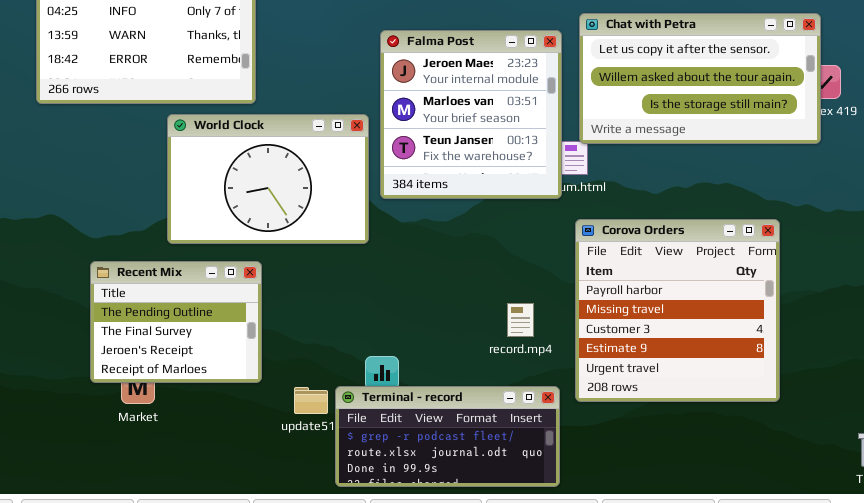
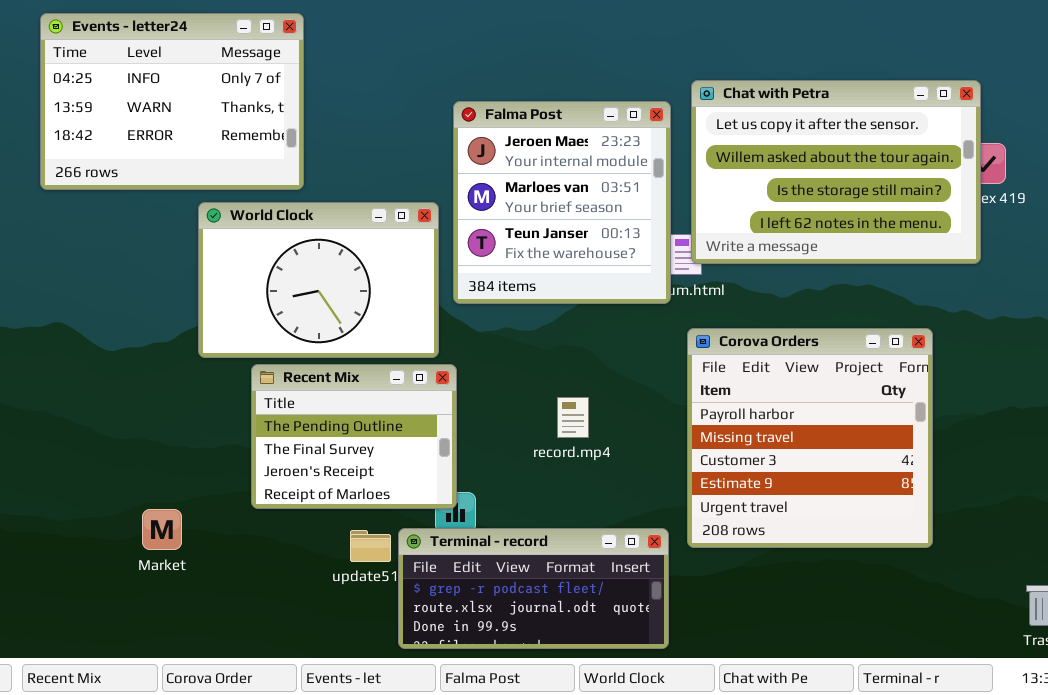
Chat with Petra: [579,13,821,144] -> [691,80,981,264], resized
Recent Mix: [90,261,262,383] -> [251,364,457,509], moved
record.mp4: [507,303,534,337] -> [557,397,589,438], moved

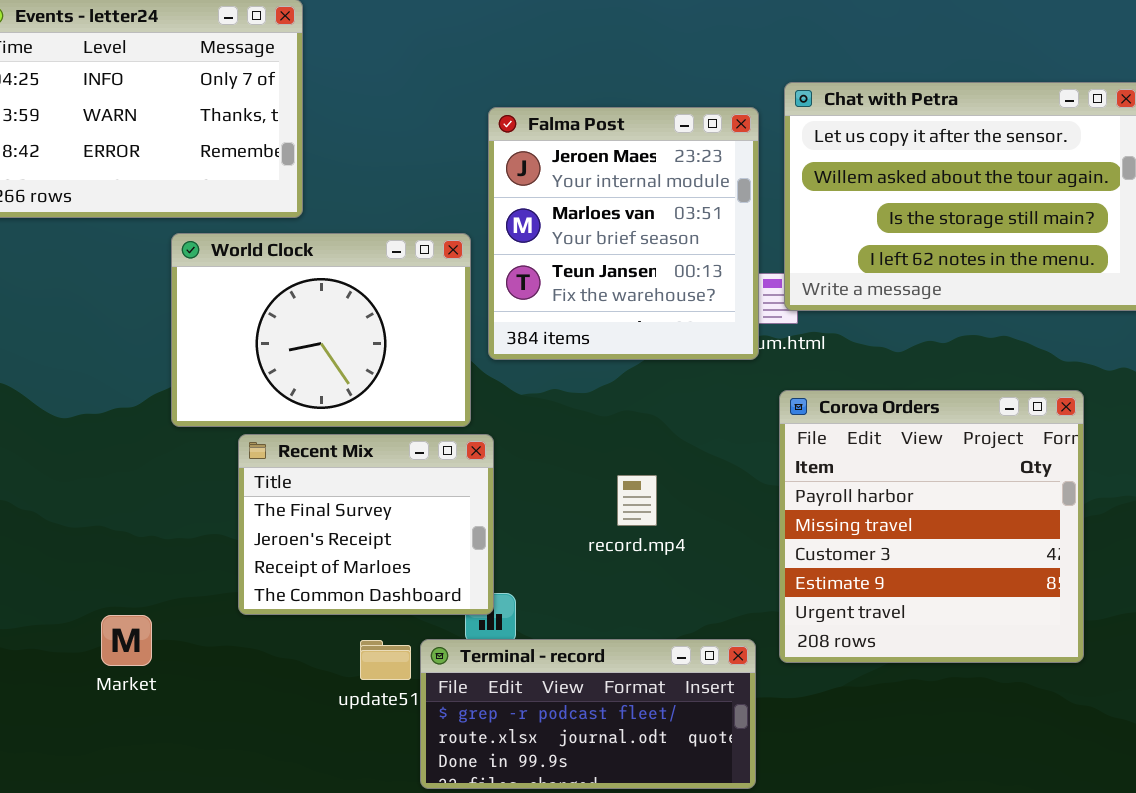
Recent Mix: [251,364,457,509] -> [238,434,494,615], scrolled down 1 row

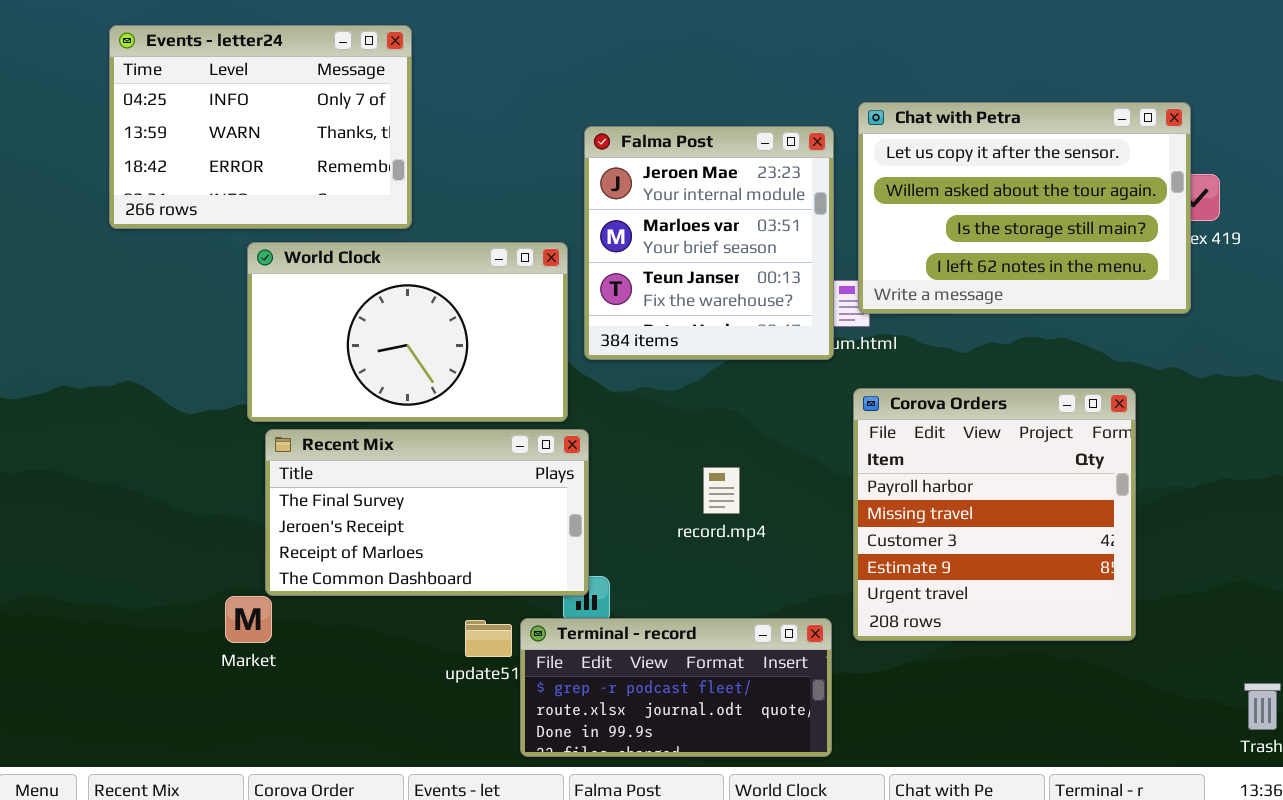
World Clock: [171,233,471,427] -> [247,242,568,422], resized
Recent Mix: [238,434,494,615] -> [265,429,589,596], resized

